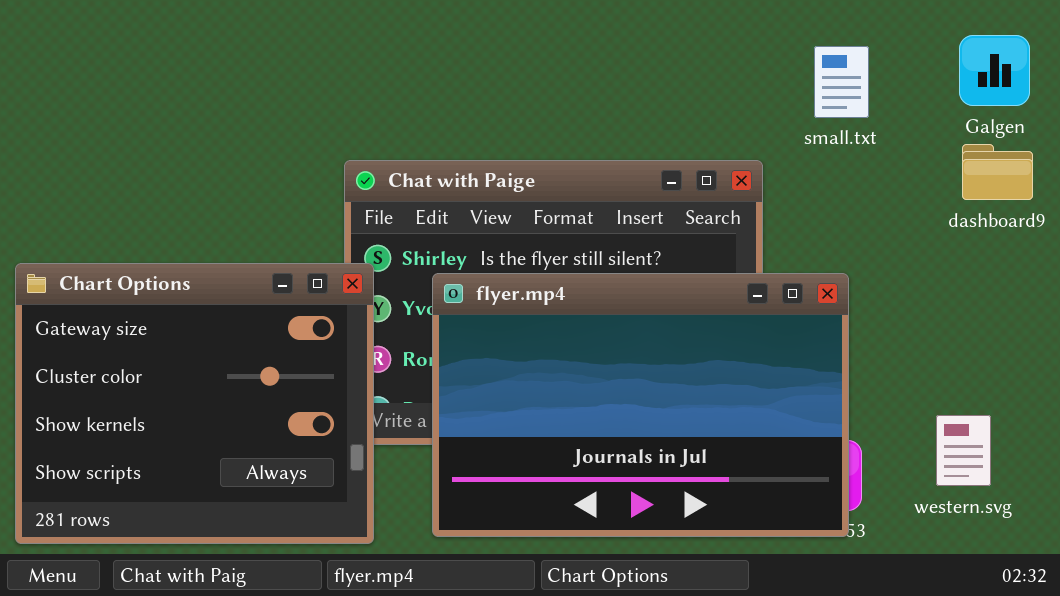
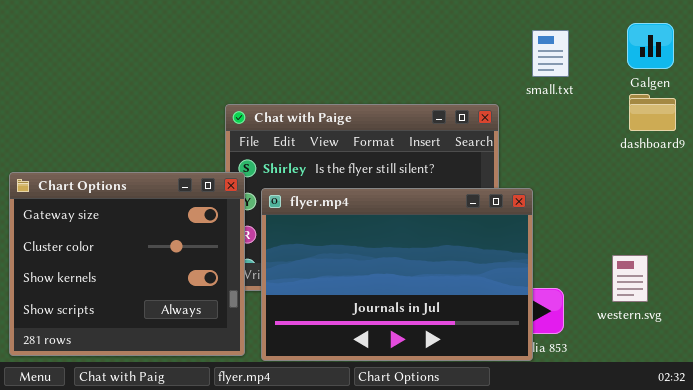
flyer.mp4: [432,273,849,537] -> [261,188,533,361], moved
western.svg: [936,415,991,486] -> [612,255,648,302], moved

